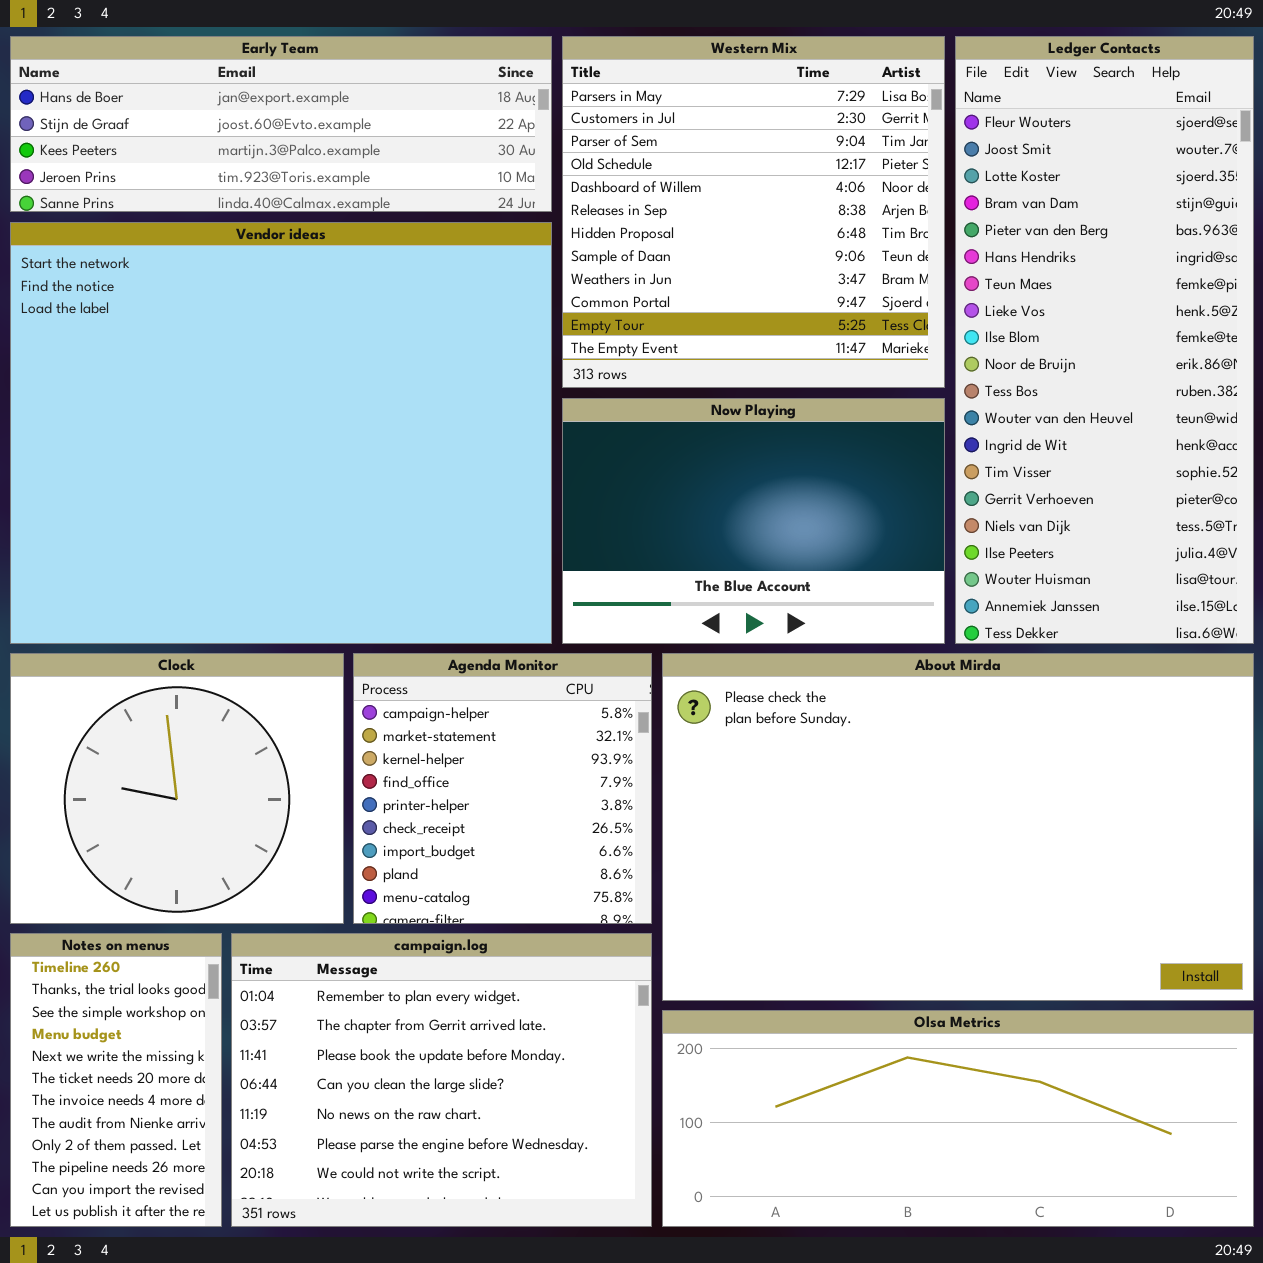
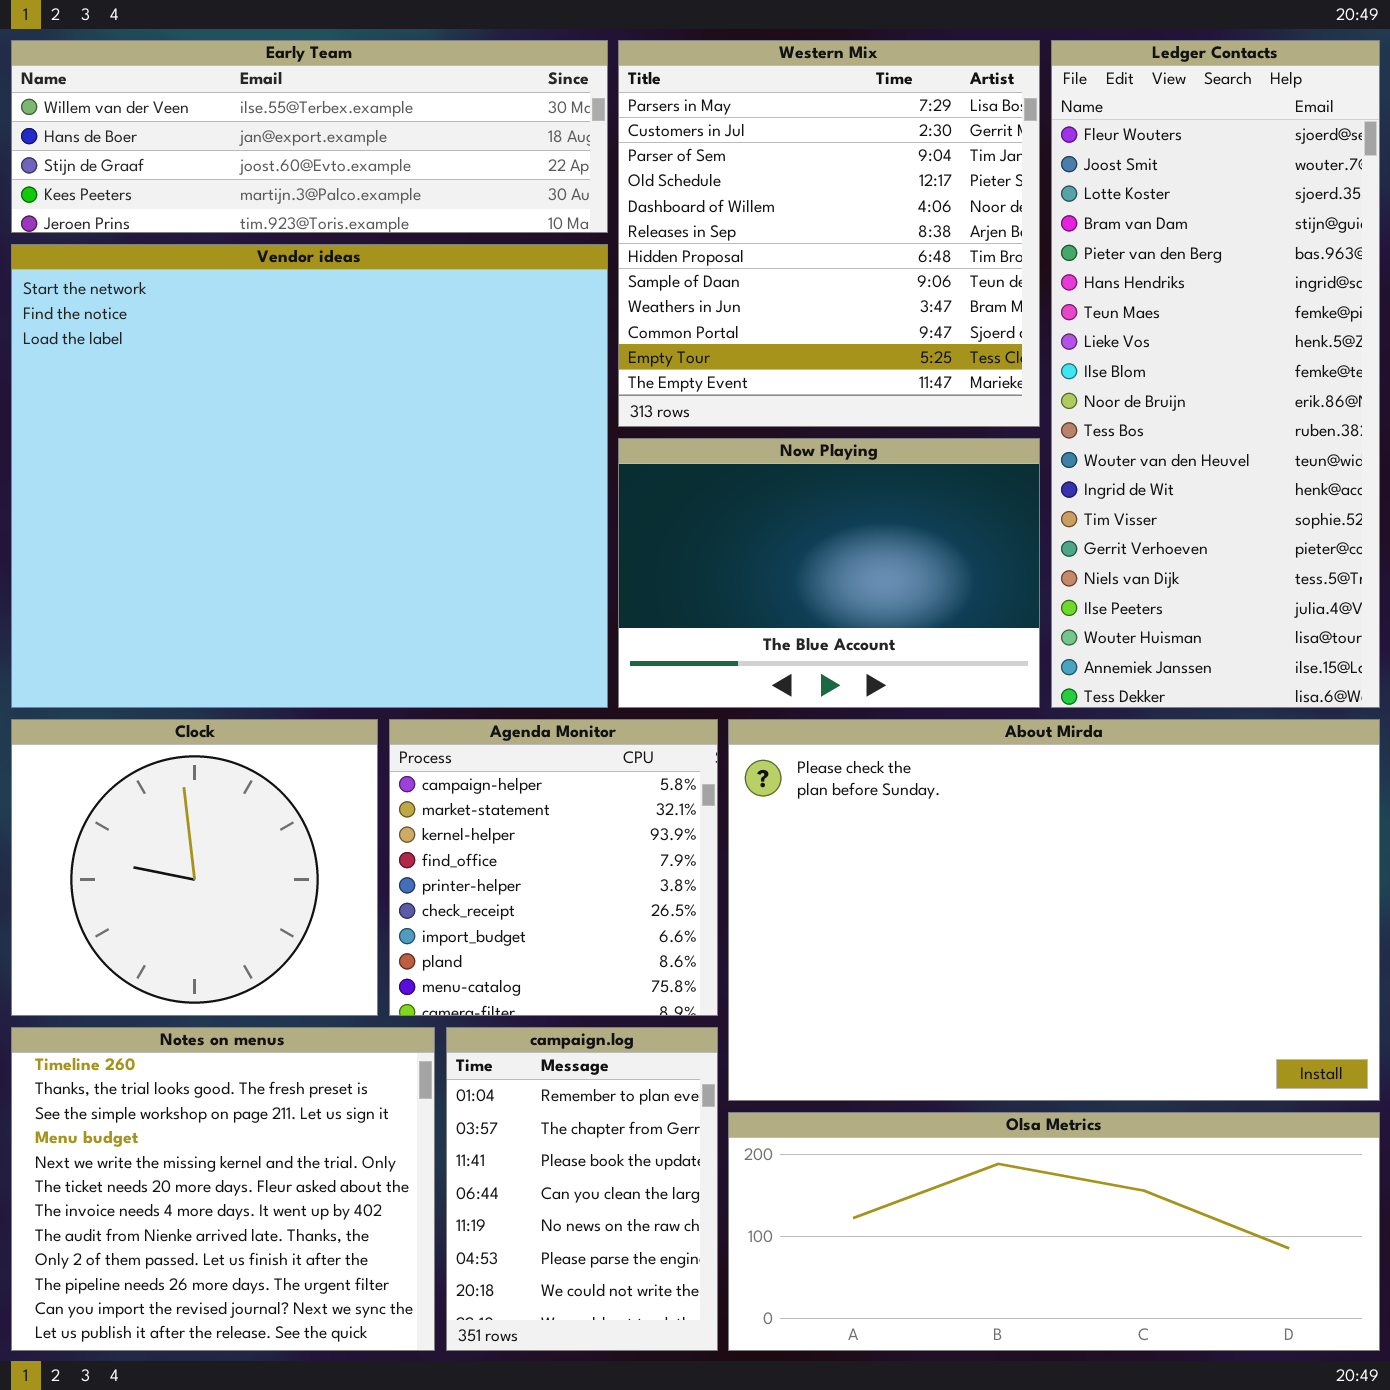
Early Team: [10,36,552,212] -> [11,40,608,233], scrolled up 1 row
Notes on menus: [10,933,222,1227] -> [11,1027,435,1351], resized
campaign.log: [231,933,652,1227] -> [446,1027,718,1351], resized

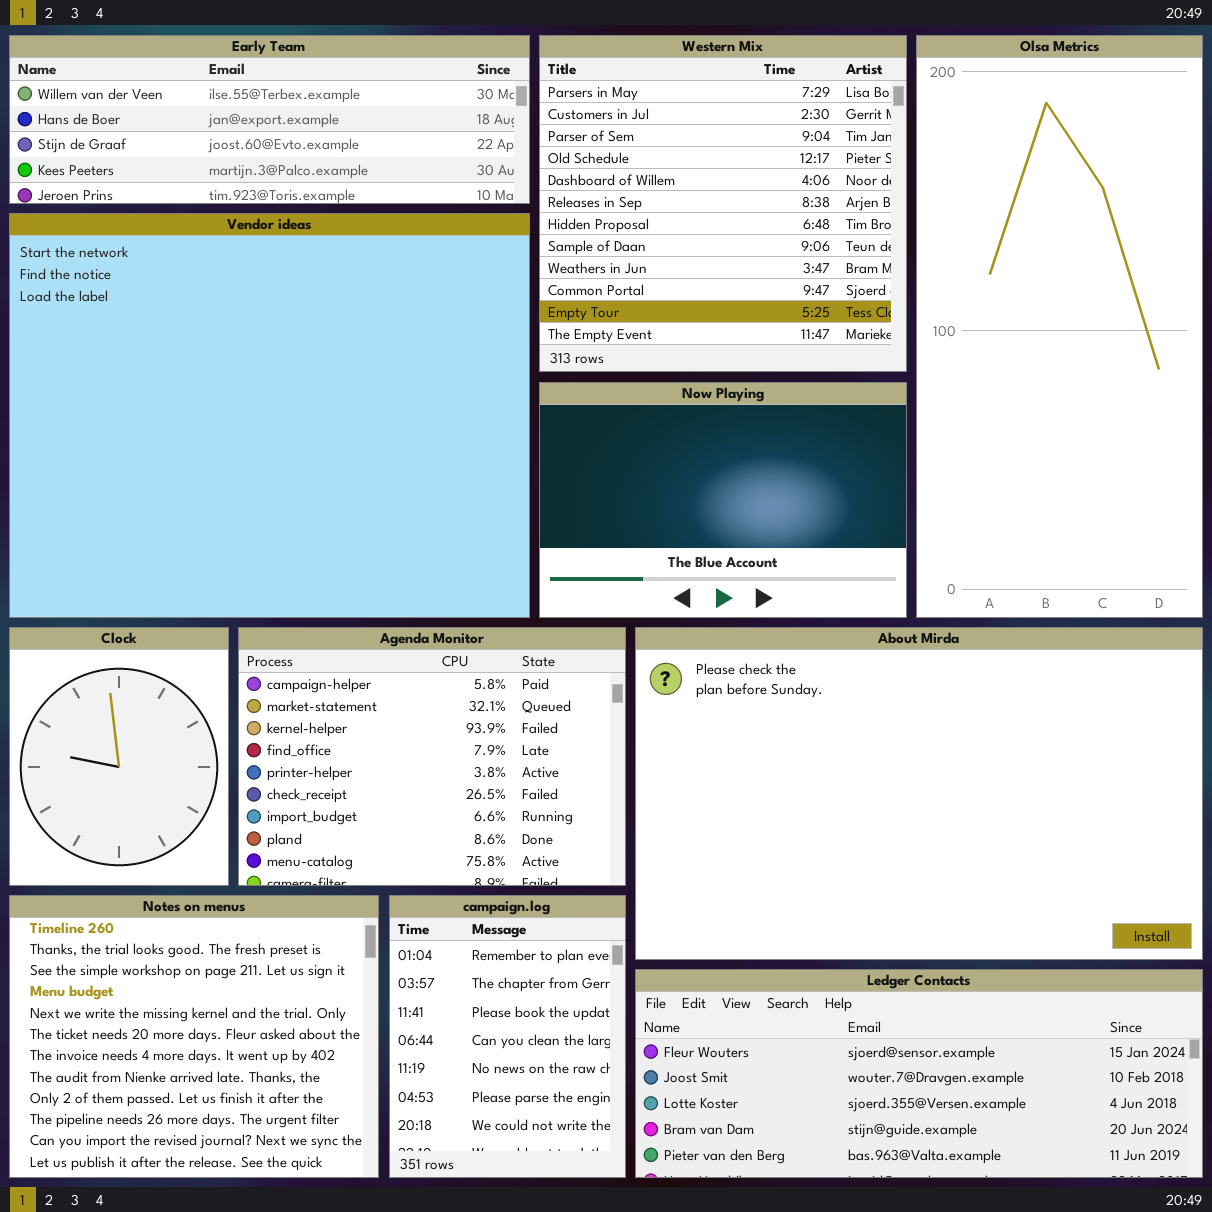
Ledger Contacts: [1051,40,1380,708] -> [635,969,1203,1178], moved, resized
Clock: [11,719,378,1016] -> [9,627,229,886], resized
Agenda Monitor: [389,719,718,1016] -> [238,627,626,886], resized
Olsa Metrics: [728,1112,1380,1351] -> [916,35,1203,618], moved, resized

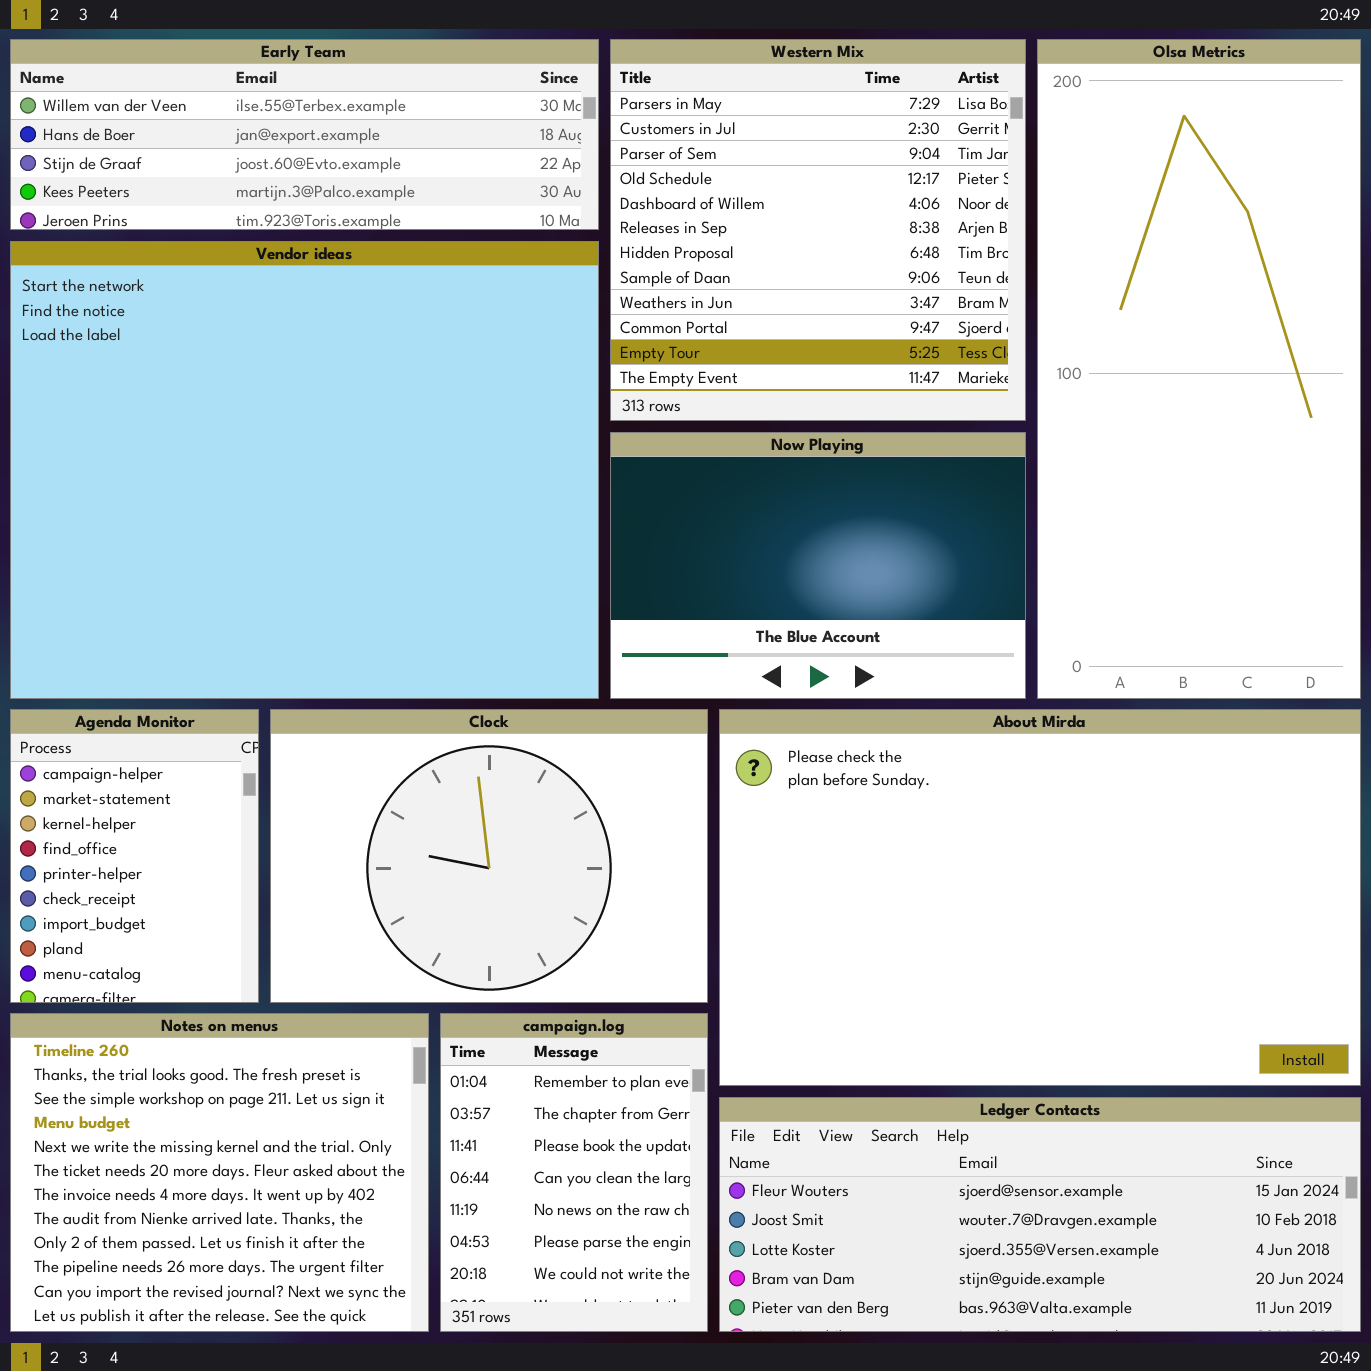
Clock: [9,627,229,886] -> [270,709,708,1003], moved, resized
Agenda Monitor: [238,627,626,886] -> [10,709,259,1003], moved, resized

